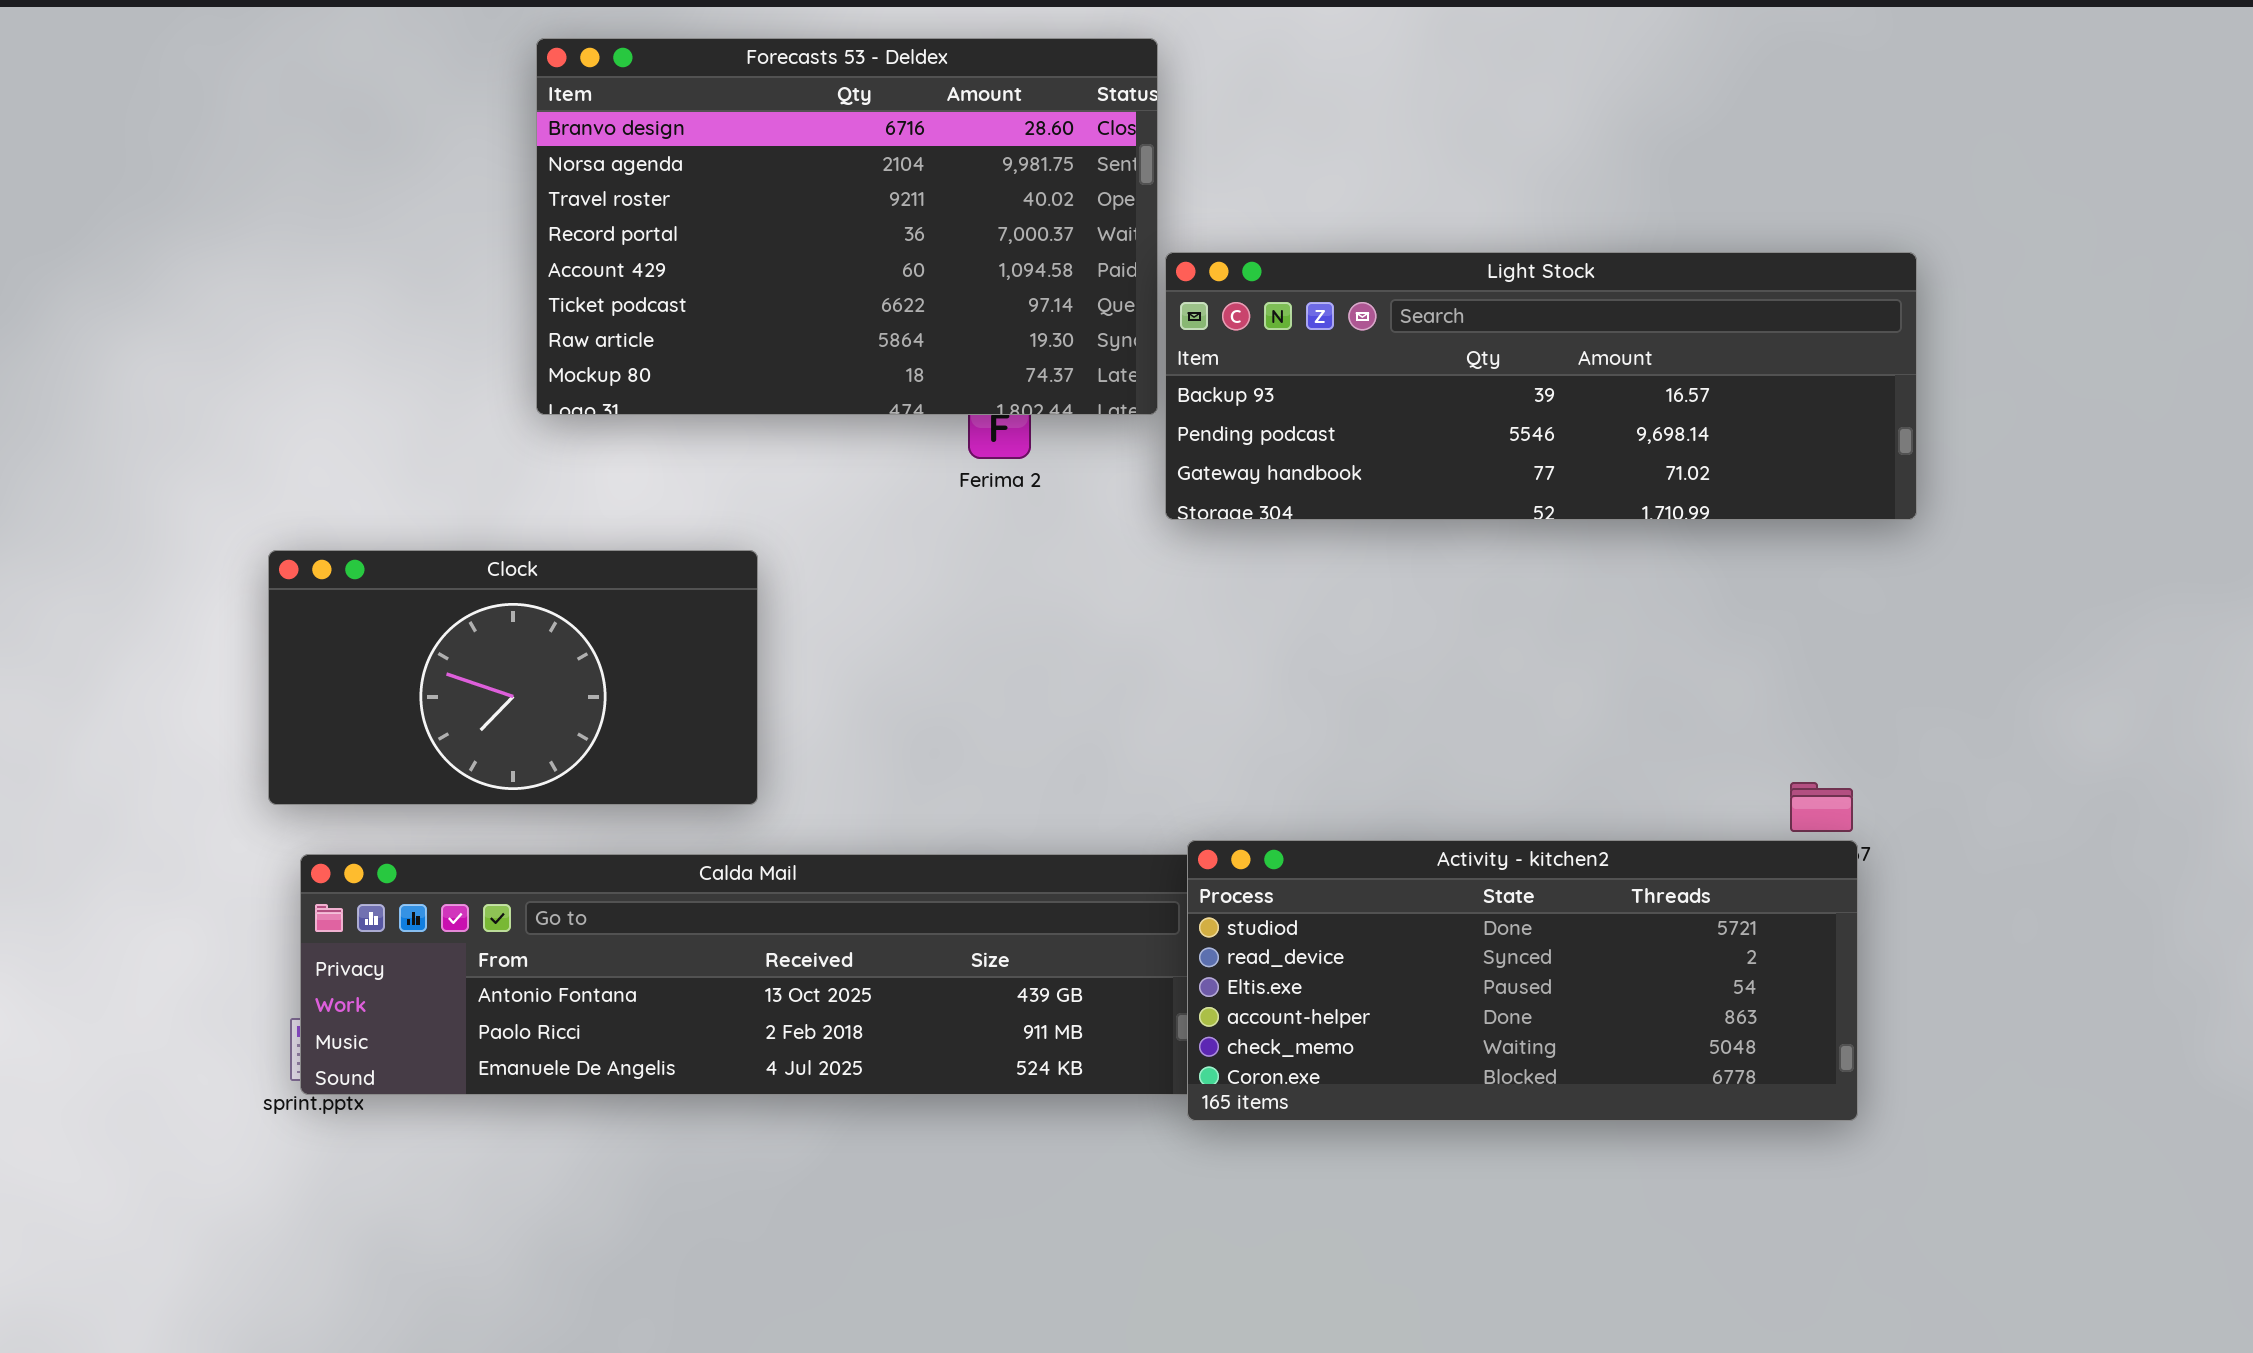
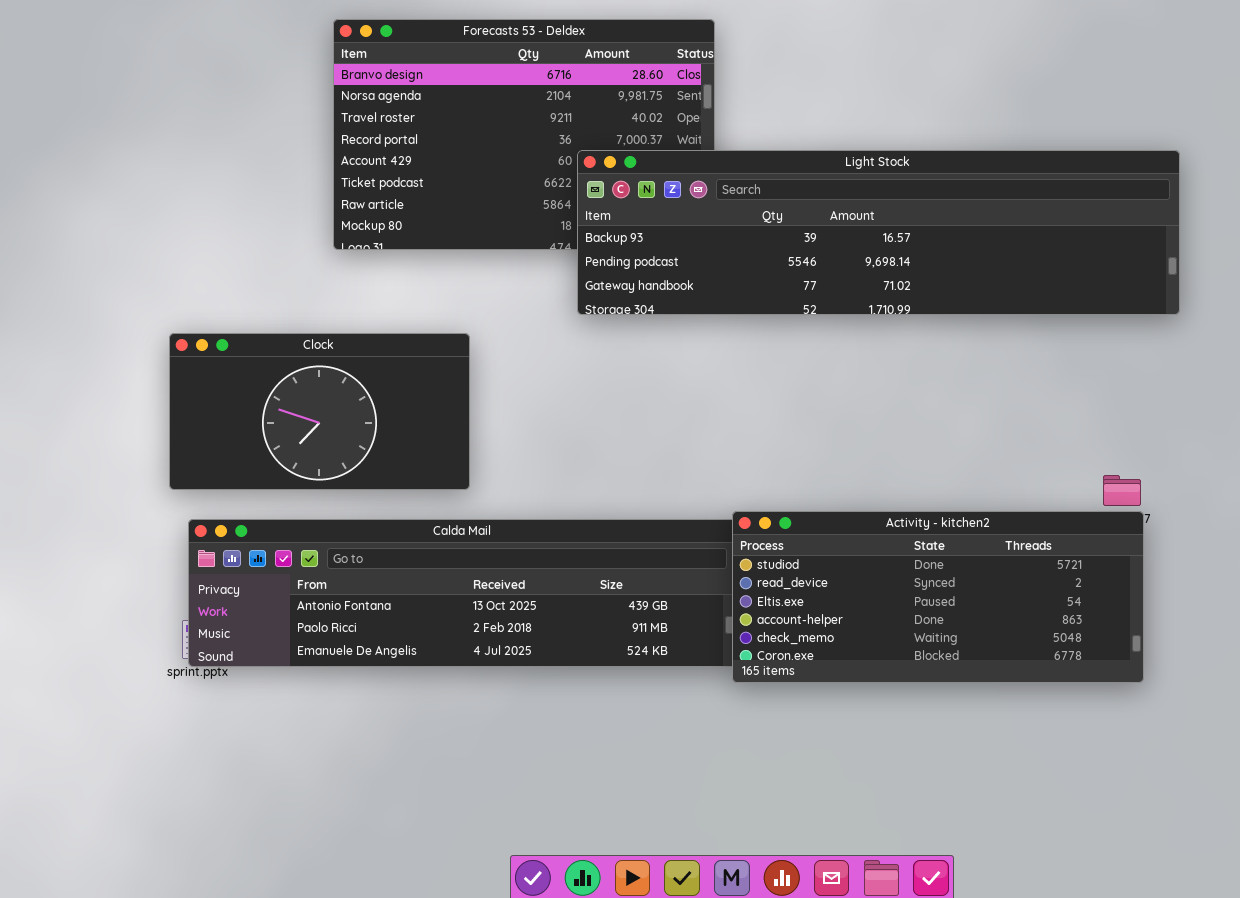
Light Stock: [1165,252,1917,520] -> [577,150,1180,315], resized

